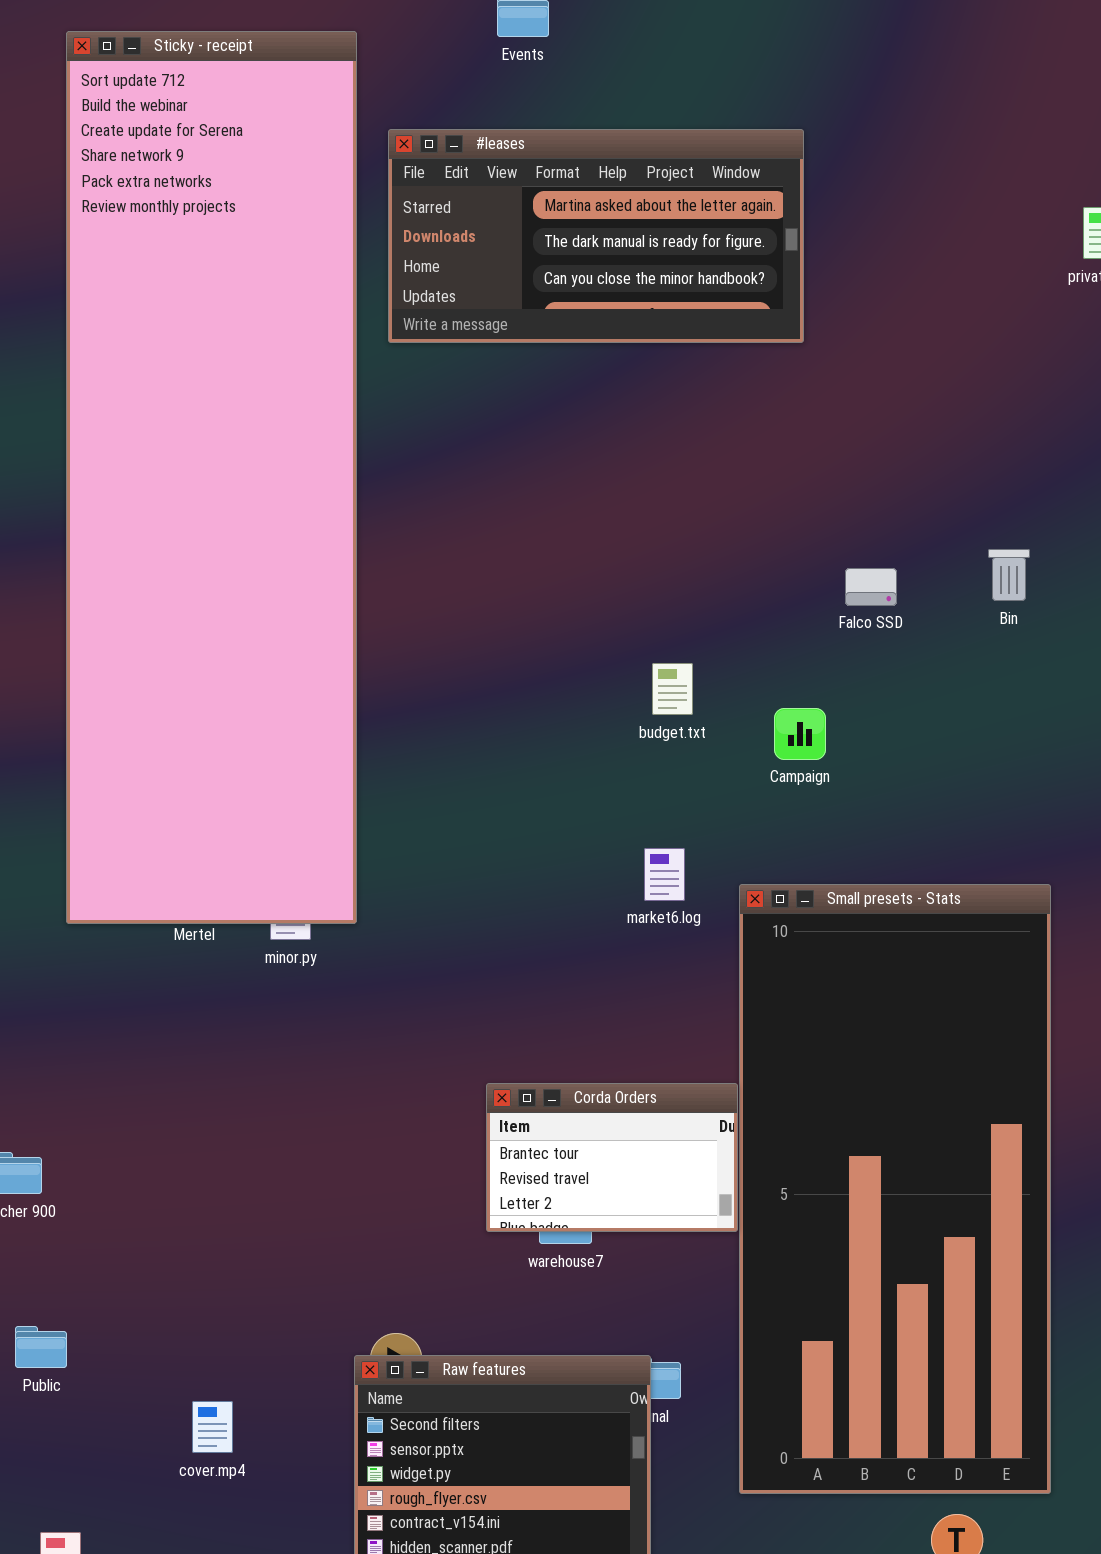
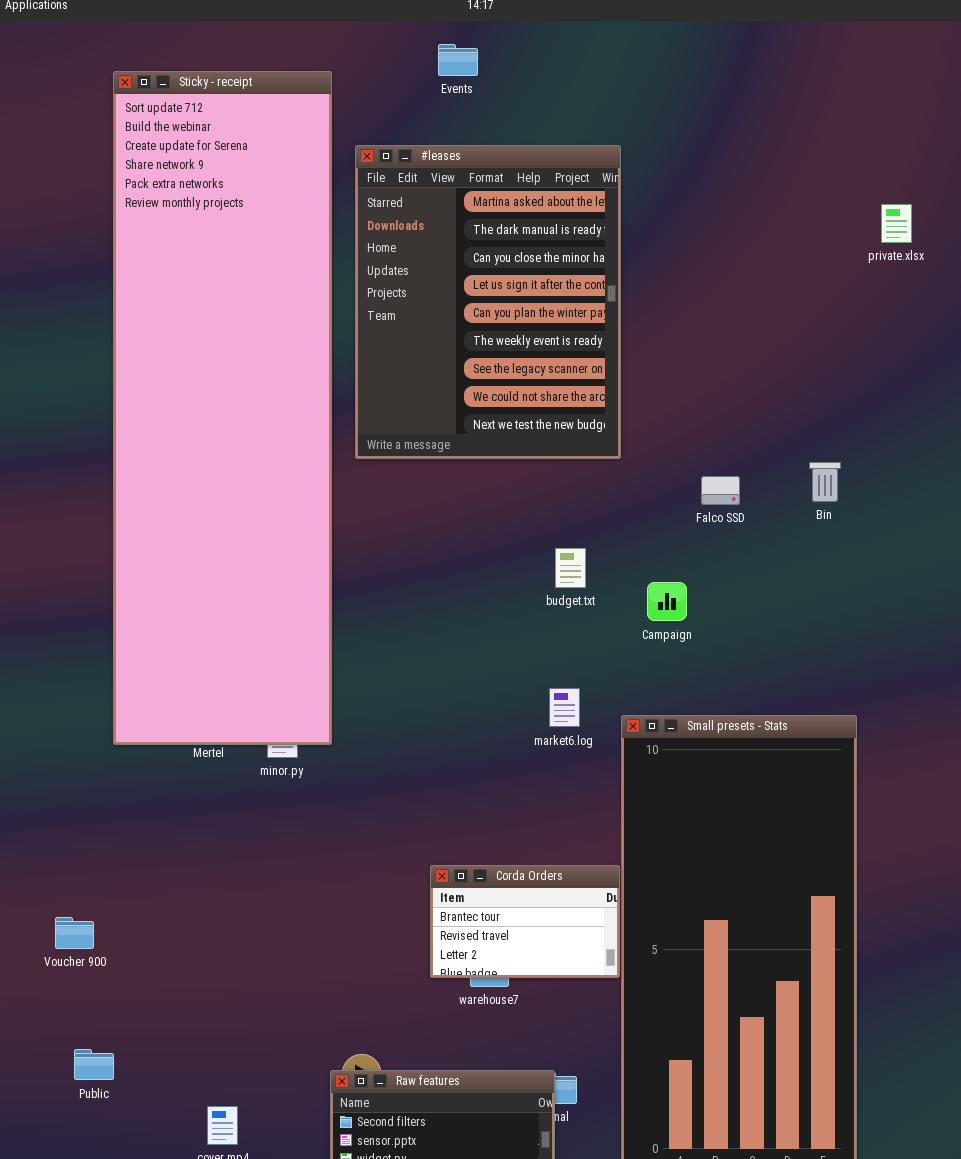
#leases: [388,129,804,343] -> [355,145,621,459], resized

